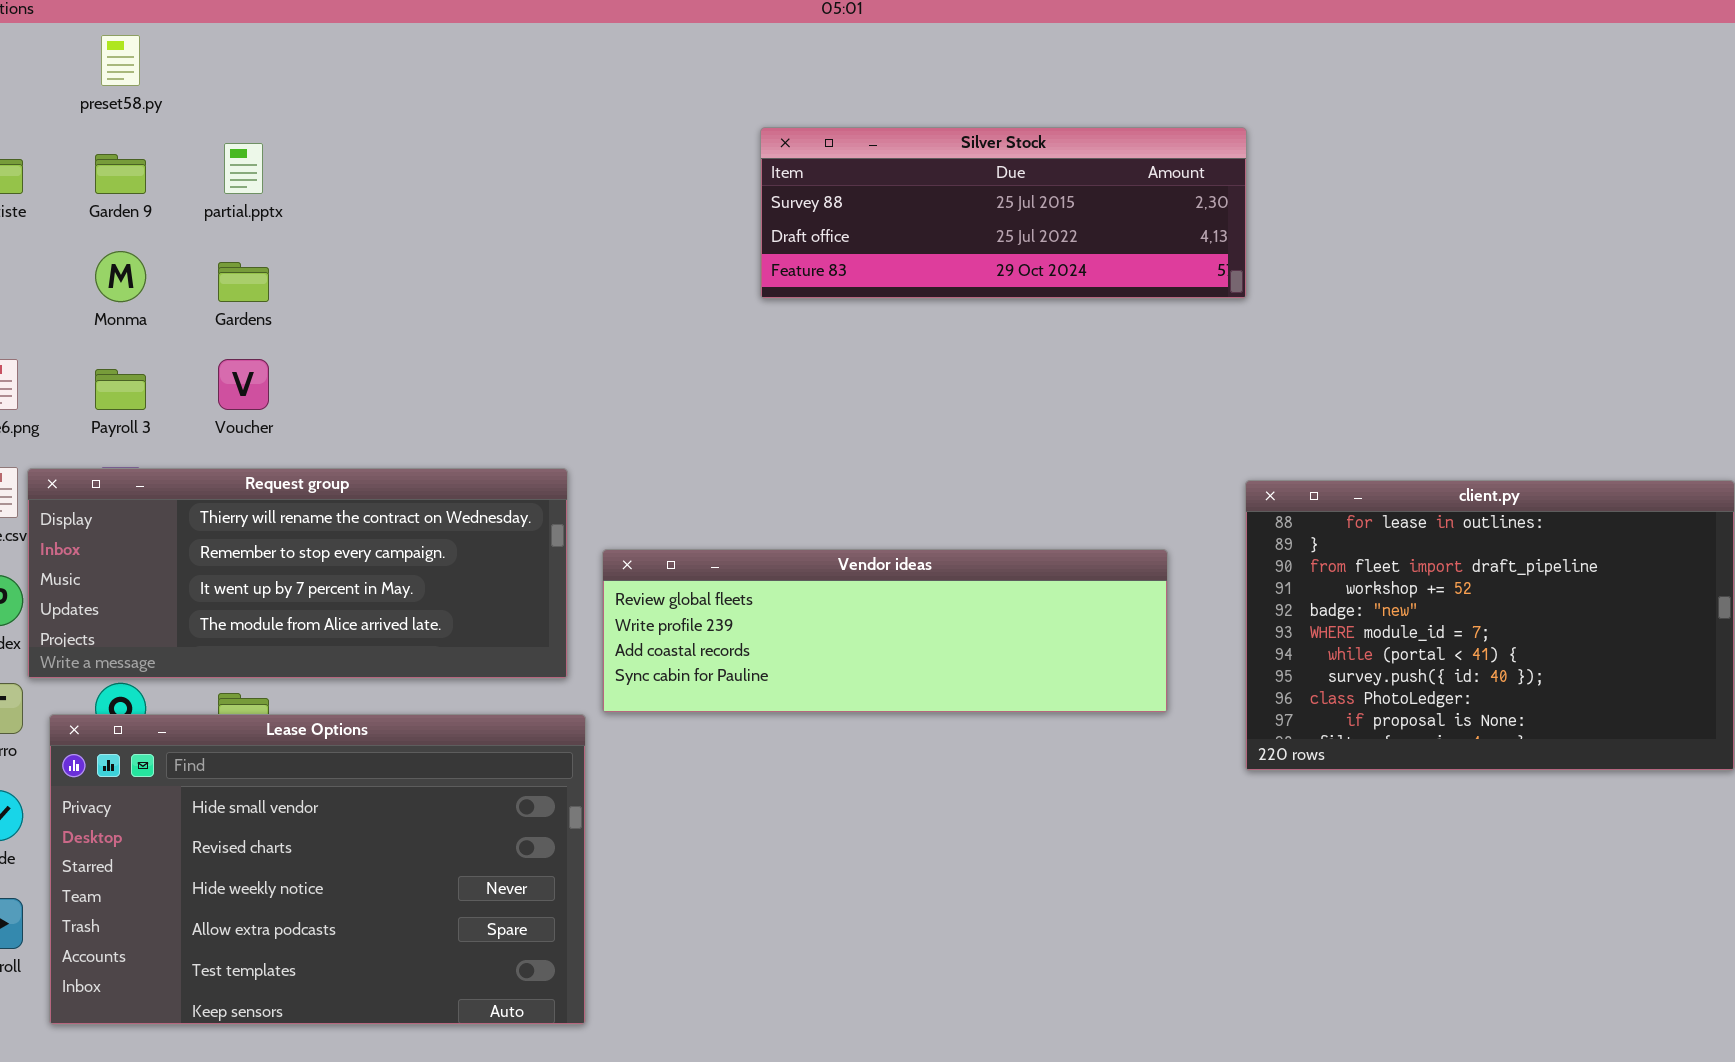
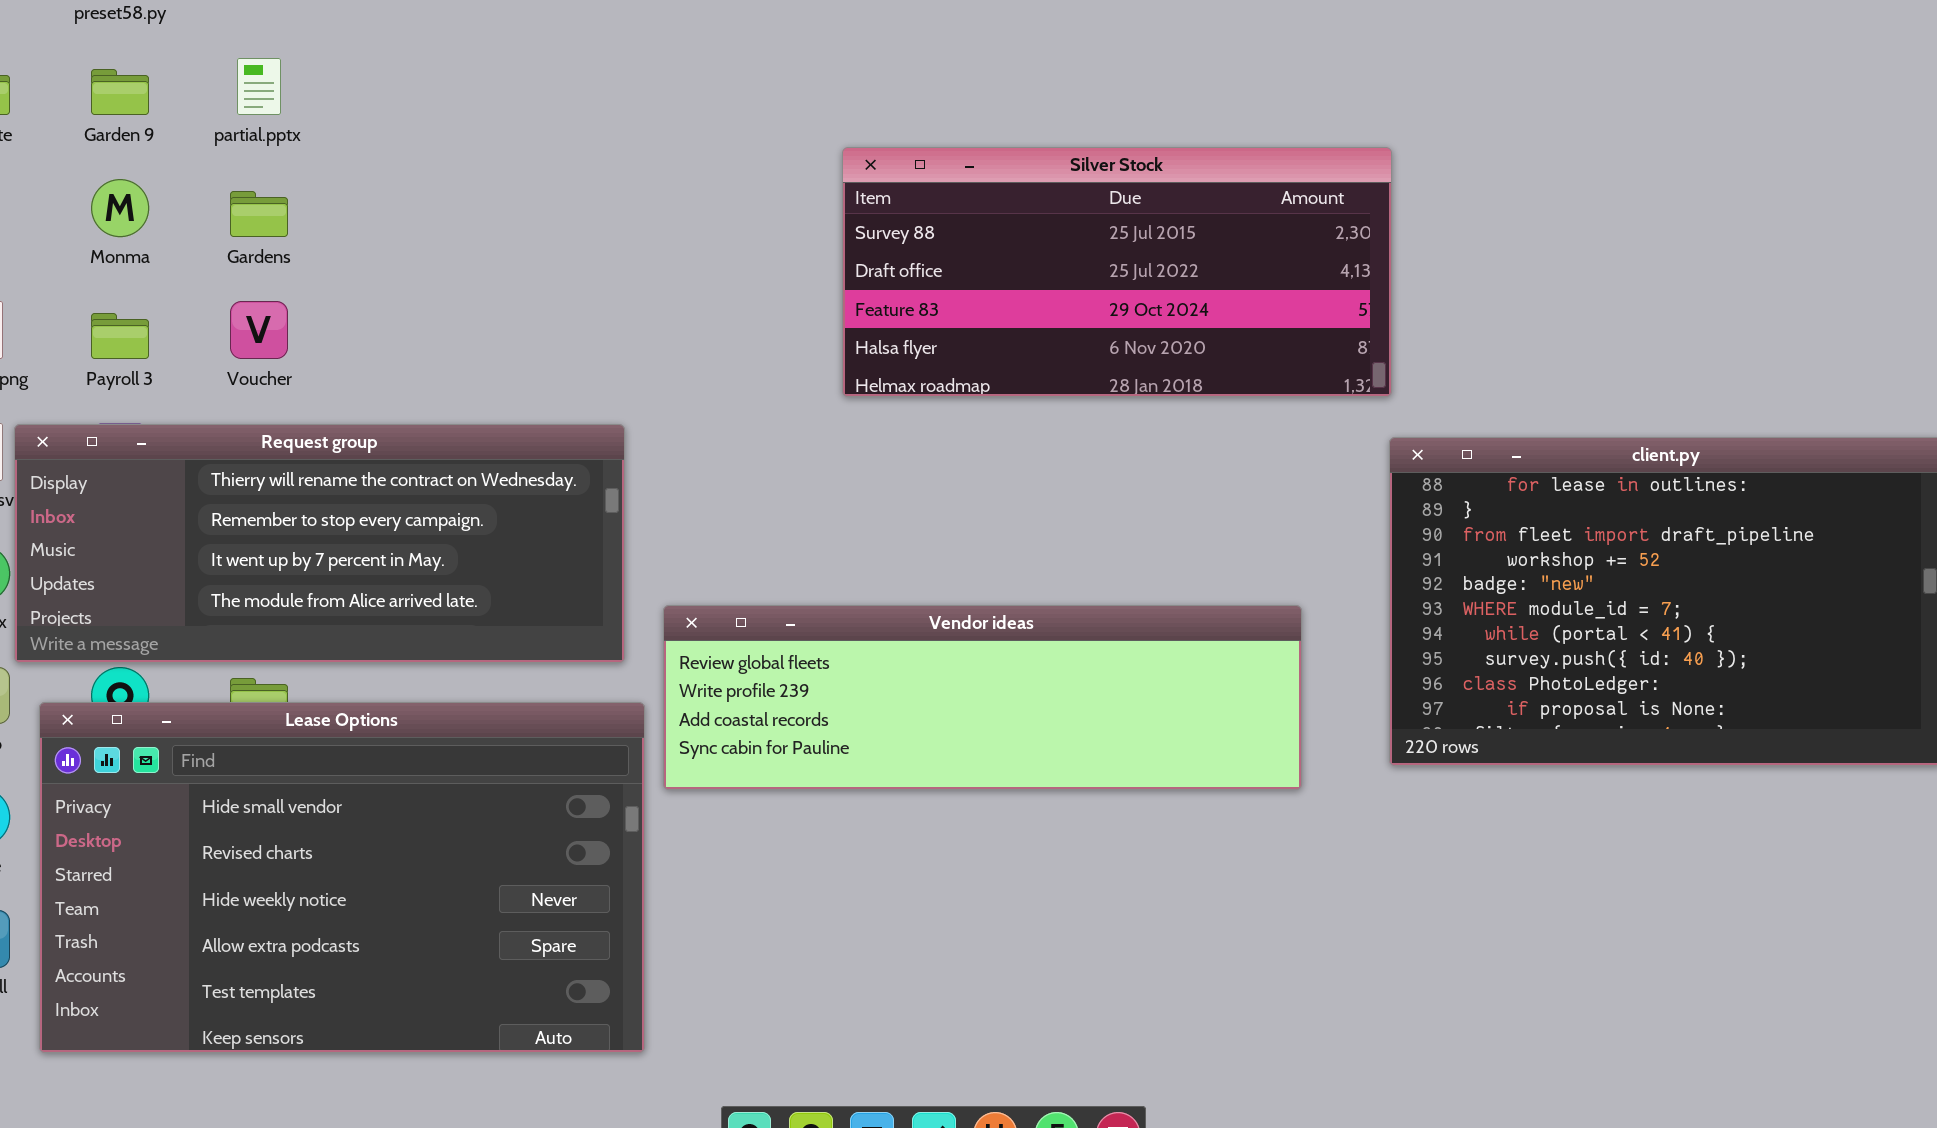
Silver Stock: [760,127,1247,299] -> [842,147,1392,397], moved, resized
Vendor ideas: [602,549,1168,713] -> [663,605,1302,790], moved

